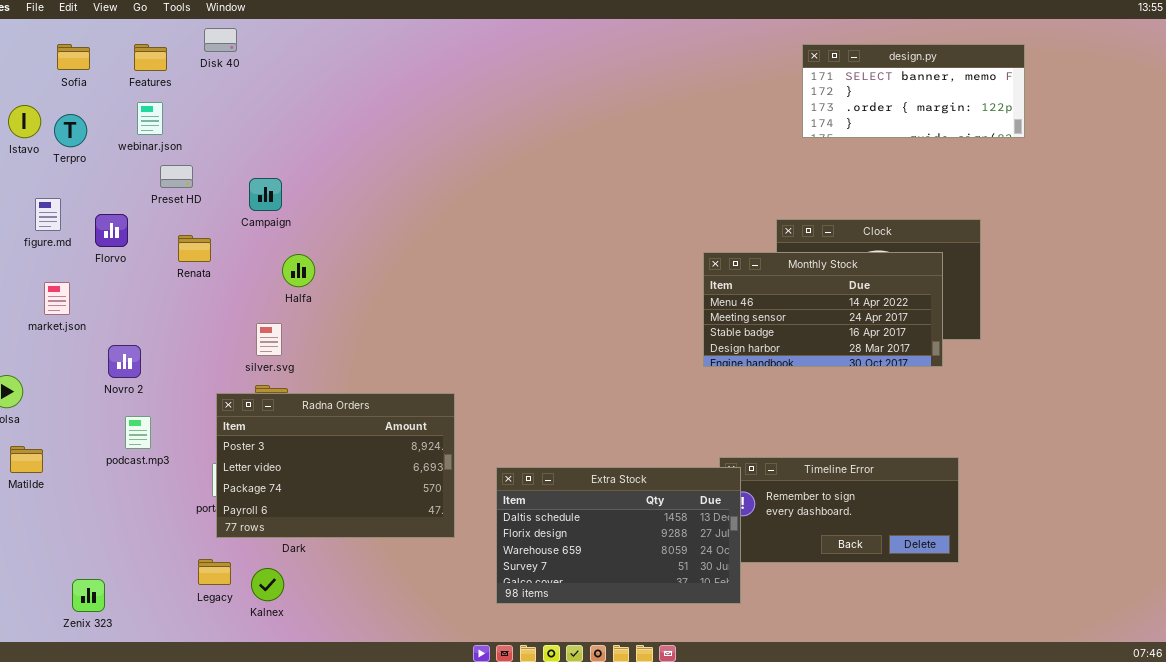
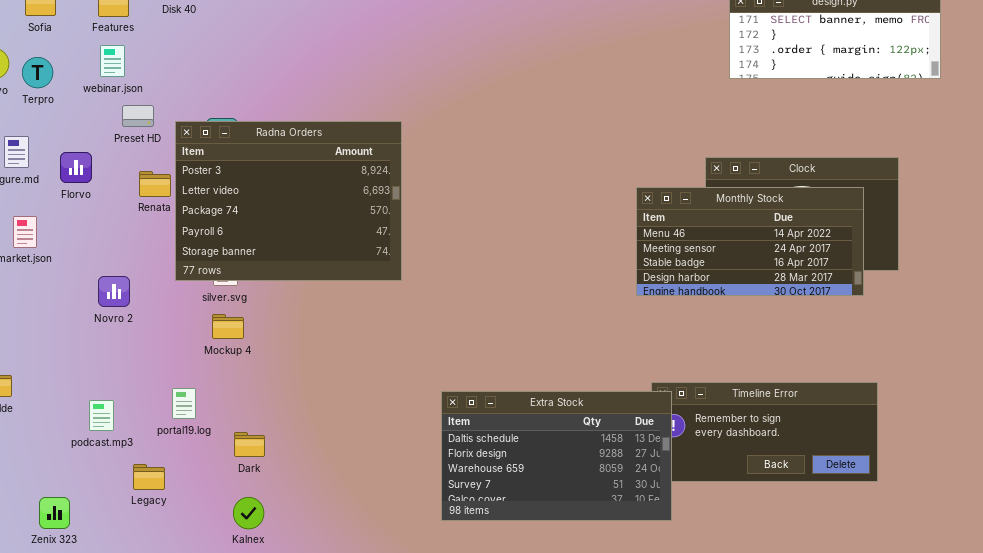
Novro 2: [108,345,141,378] -> [98,276,130,307], moved
Radna Orders: [216,393,455,538] -> [175,121,402,281], moved, resized
podcast.mp3: [125,416,151,449] -> [89,400,114,431], moved
Legacy: [198,559,231,585] -> [133,464,165,490], moved
Kalnex: [251,568,284,601] -> [233,497,264,529], moved

